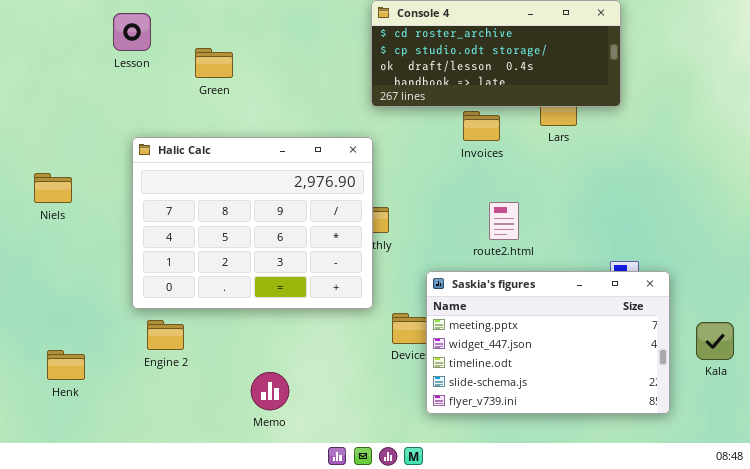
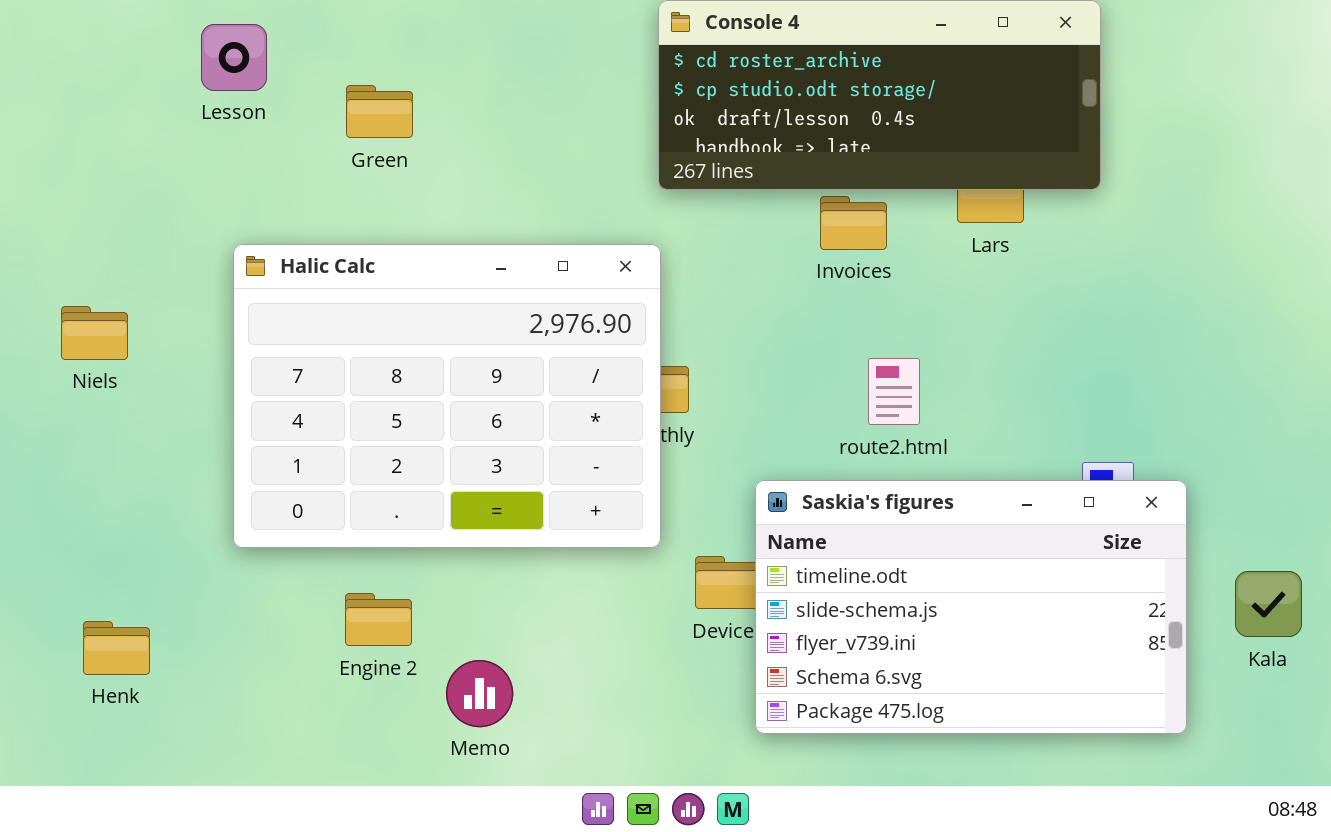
Saskia's figures: [426,271,670,414] -> [755,480,1187,734], scrolled down 2 rows
Engine 2: [147,320,184,350] -> [345,593,412,646], moved

